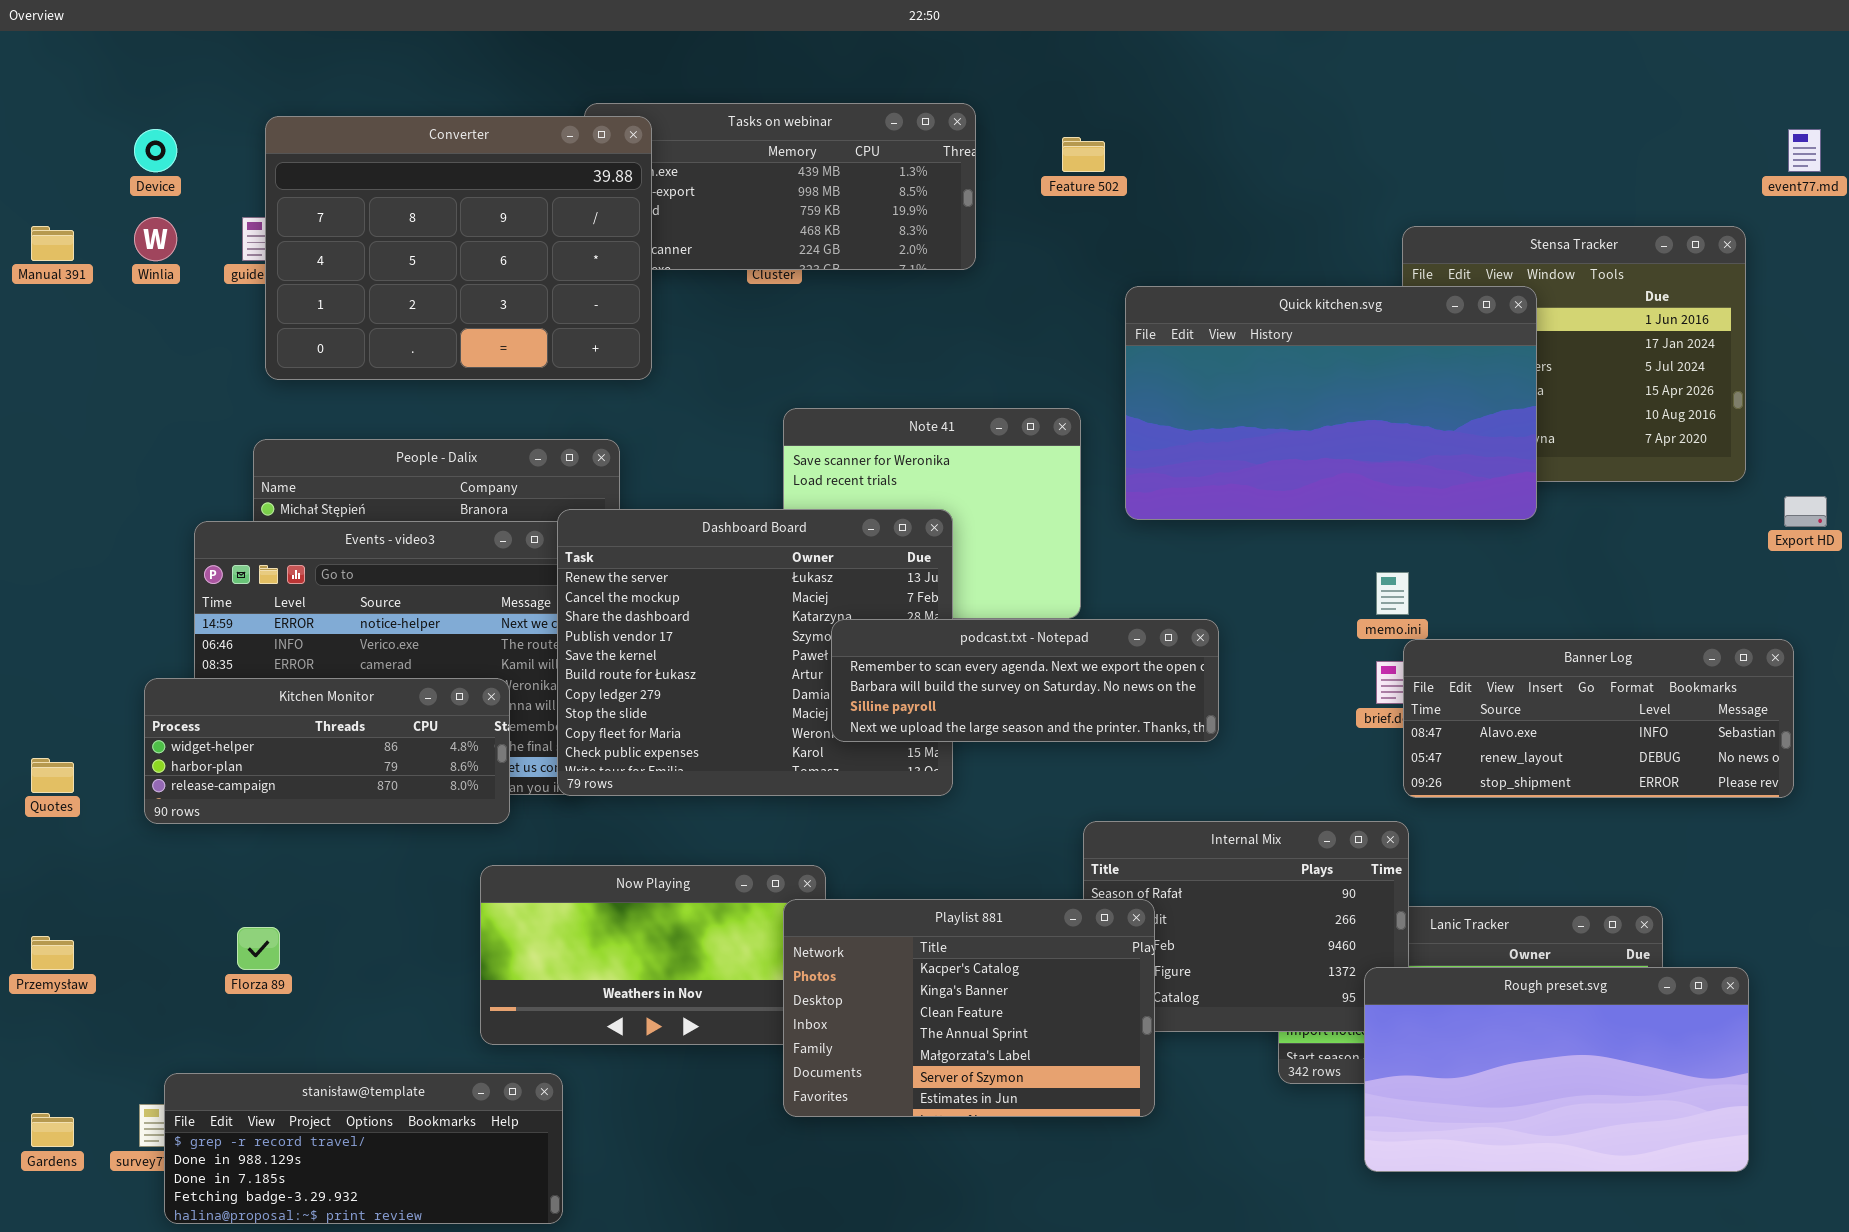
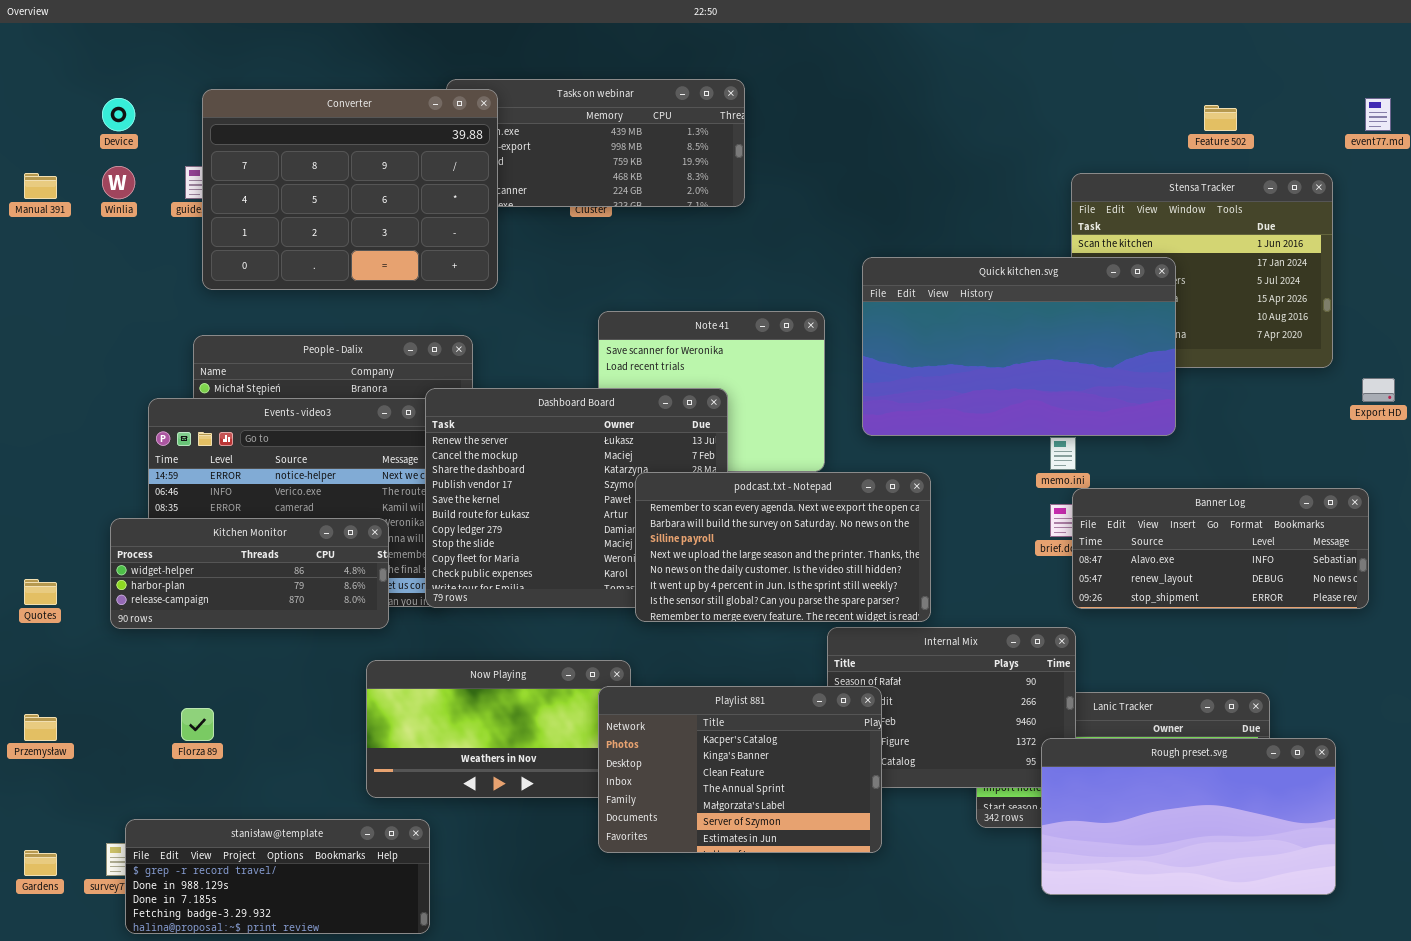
Feature 502: [1062,137,1105,172] -> [1204,105,1237,131], moved
Quick kitchen.svg: [1125,286,1537,520] -> [862,257,1176,436], moved
podcast.txt - Notepad: [831,619,1219,742] -> [635,472,931,622], resized

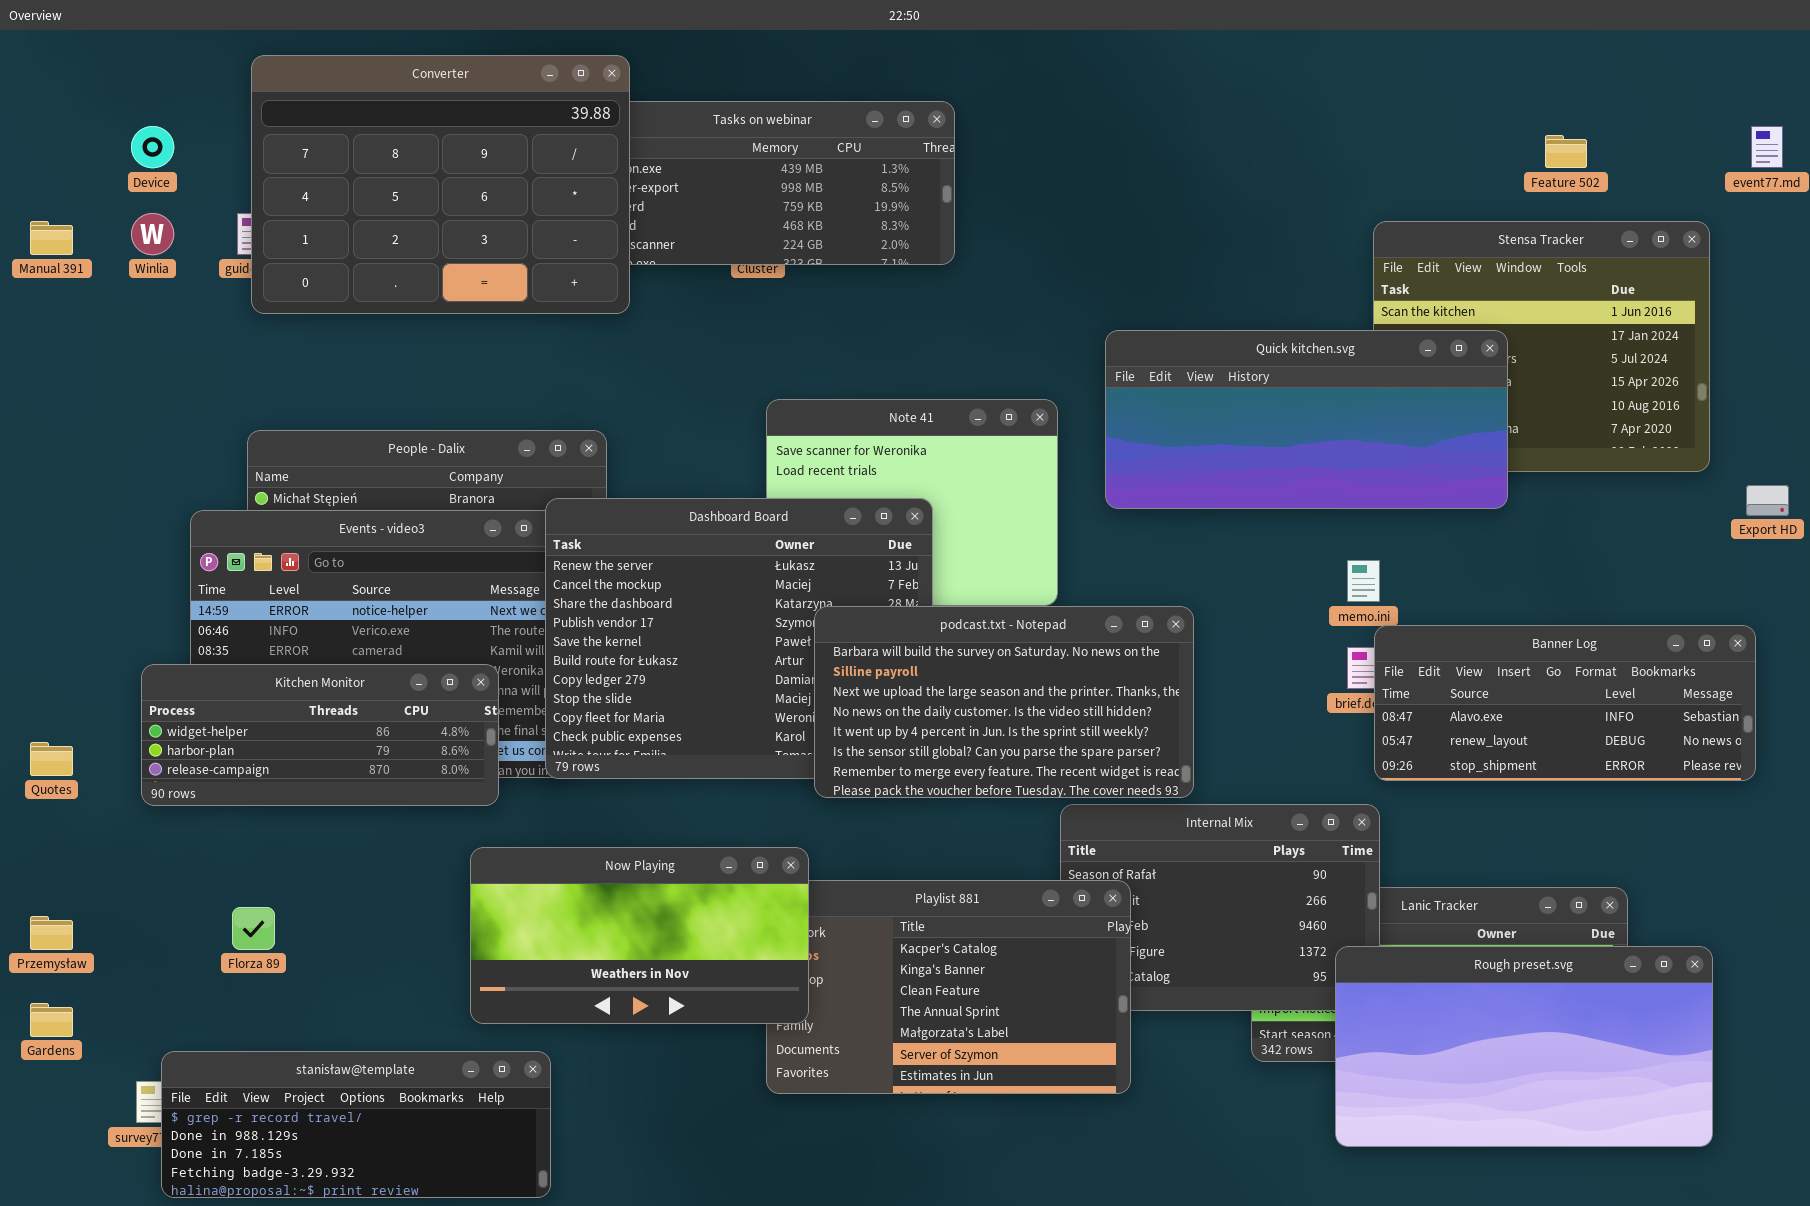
Converter: [202,89,498,290] -> [251,55,630,314], moved
Quick kitchen.svg: [862,257,1176,436] -> [1105,330,1508,509], resized
podcast.txt - Notepad: [635,472,931,622] -> [814,606,1194,798], scrolled down 1 row
Now Playing: [366,660,631,798] -> [470,847,809,1024], raised
Gardens: [24,850,57,876] -> [30,1003,73,1037], moved

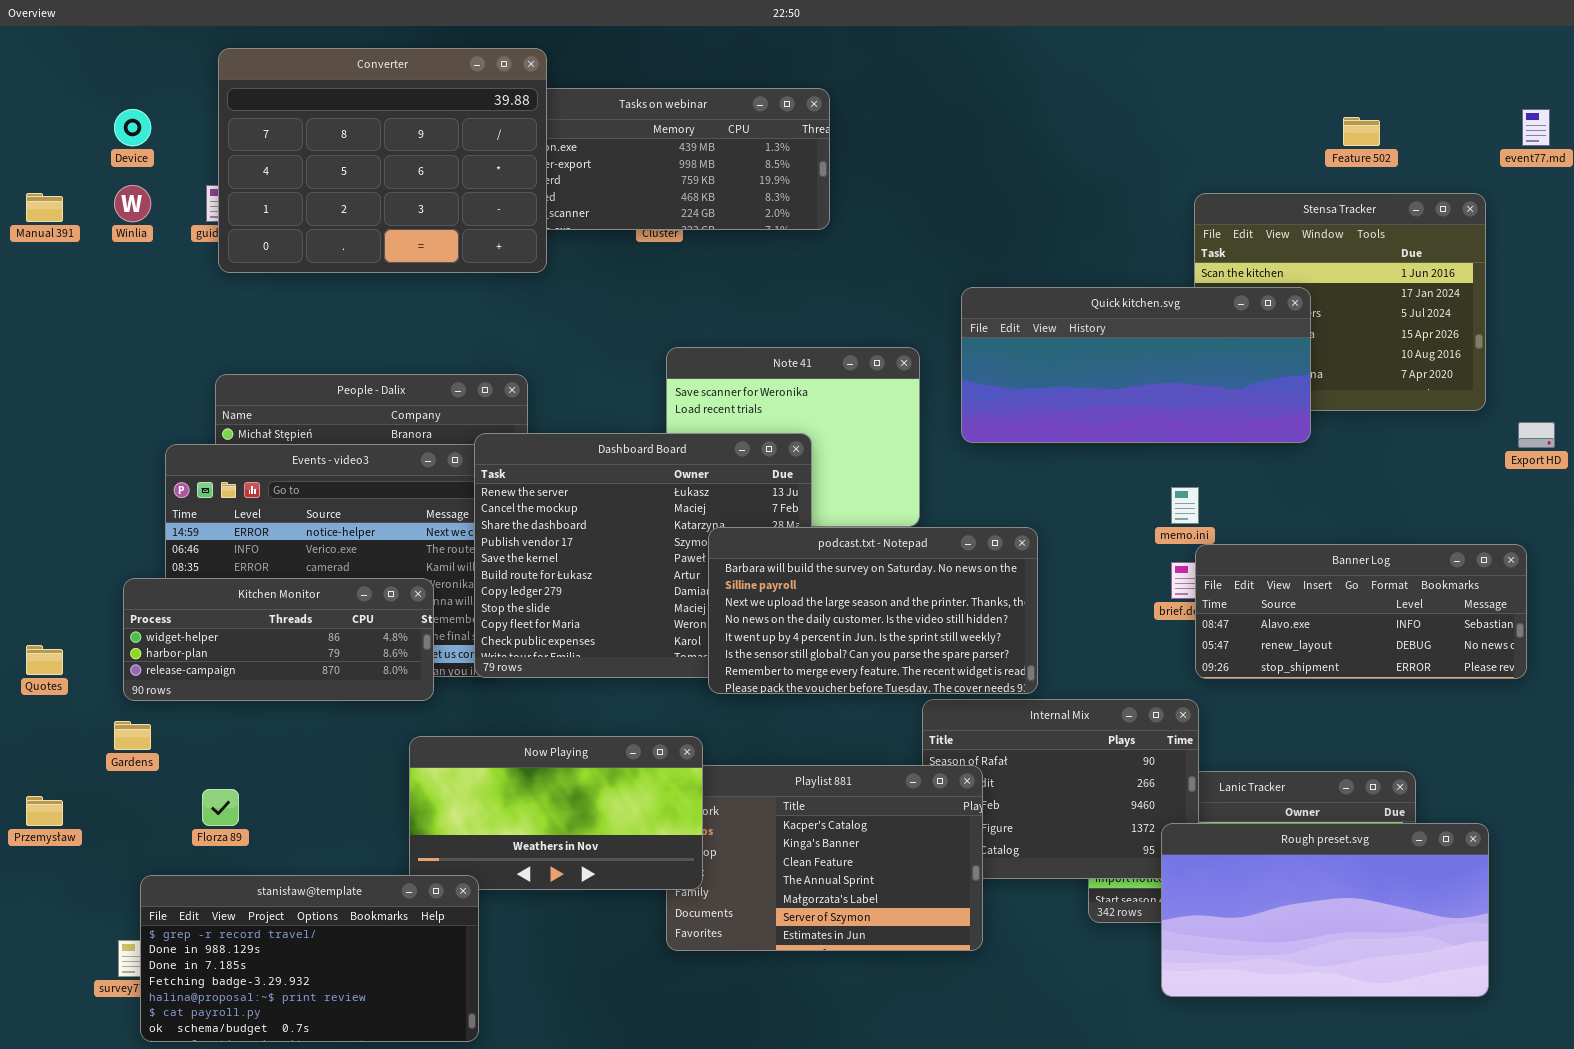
Gardens: [30,1003,73,1037] -> [114,721,151,750], moved
stanisław@template: [161,1051,551,1198] -> [140,875,479,1042], resized

